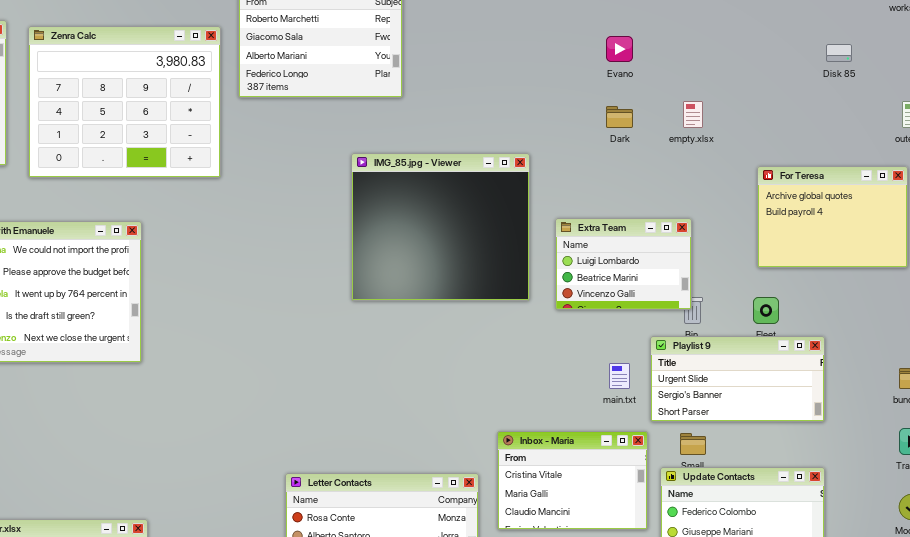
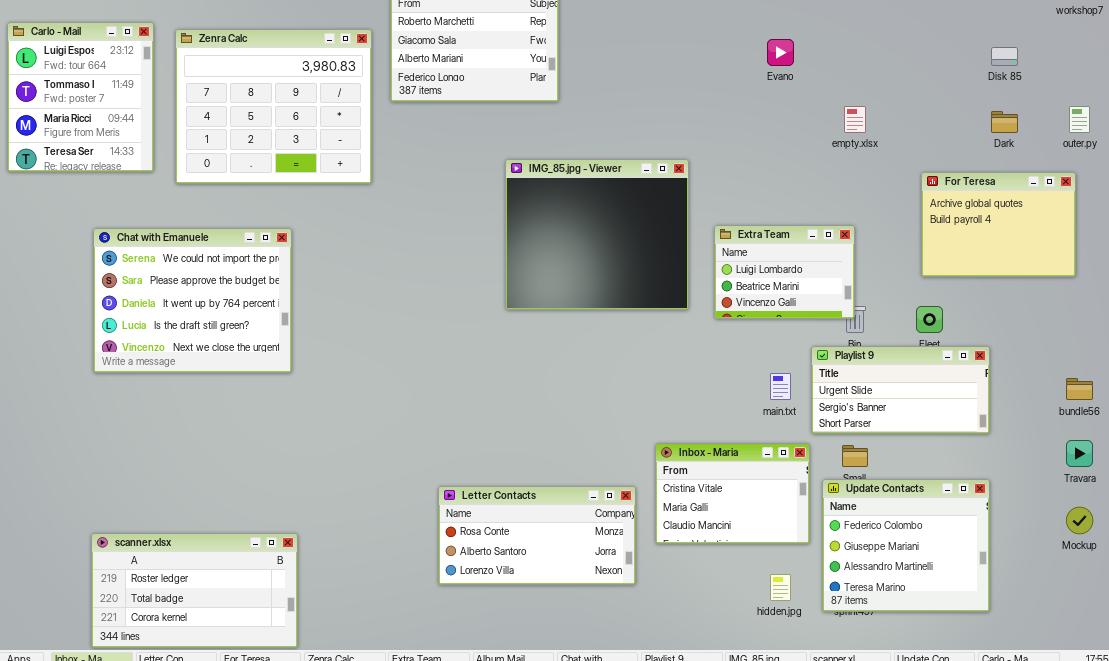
Dark: [606,106,633,128] -> [991,111,1018,133], moved

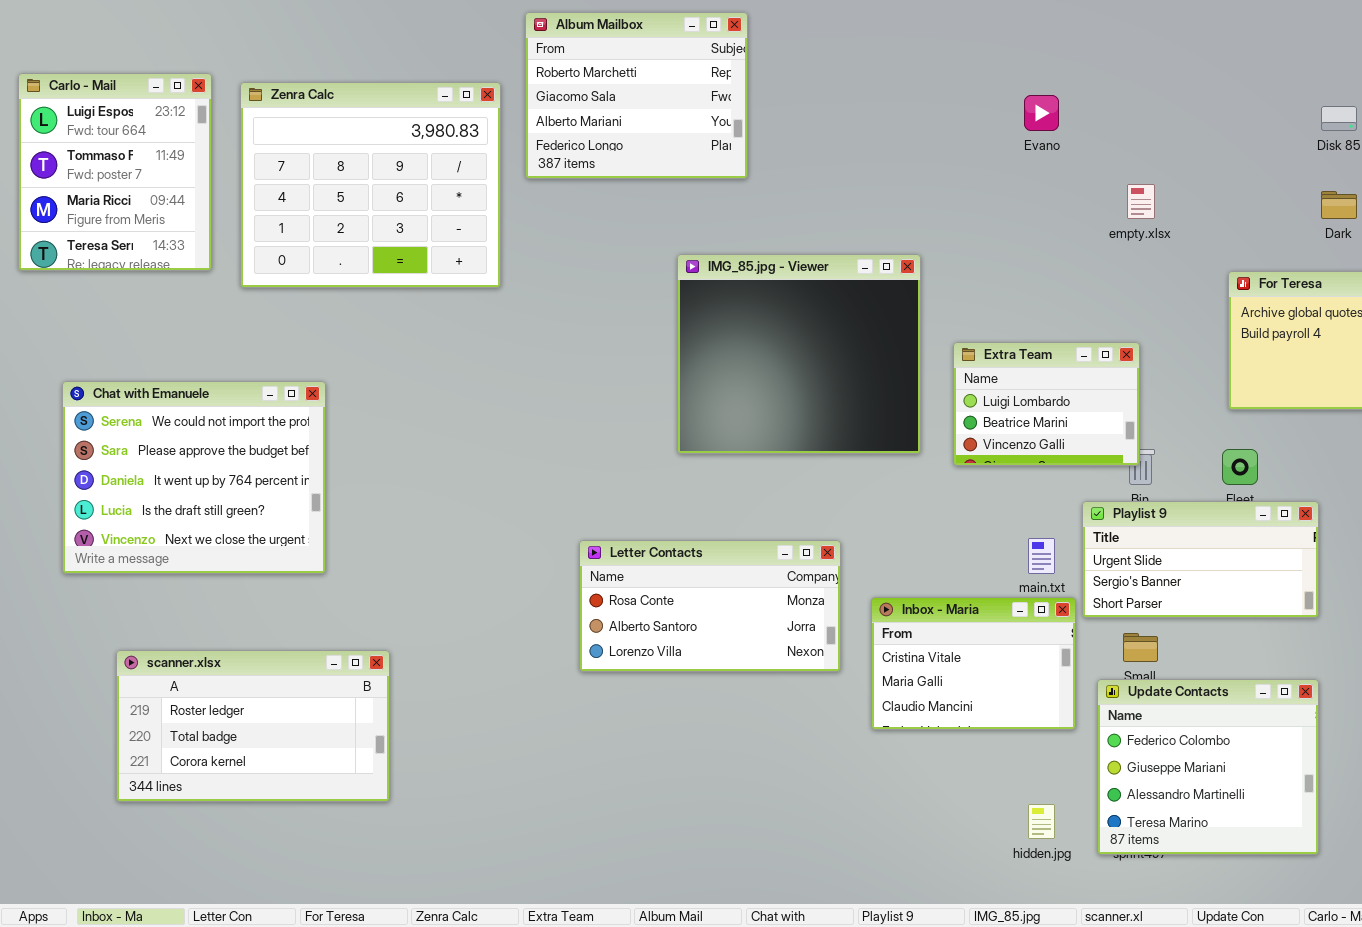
Chat with Emanuele: [93,228,292,373] -> [62,381,326,574], moved
Inbox - Maria: [655,443,810,544] -> [871,597,1076,730], moved
Letter Contacts: [438,486,636,585] -> [579,540,841,672], moved
scanner.xlsx: [91,533,298,648] -> [116,650,390,802], moved

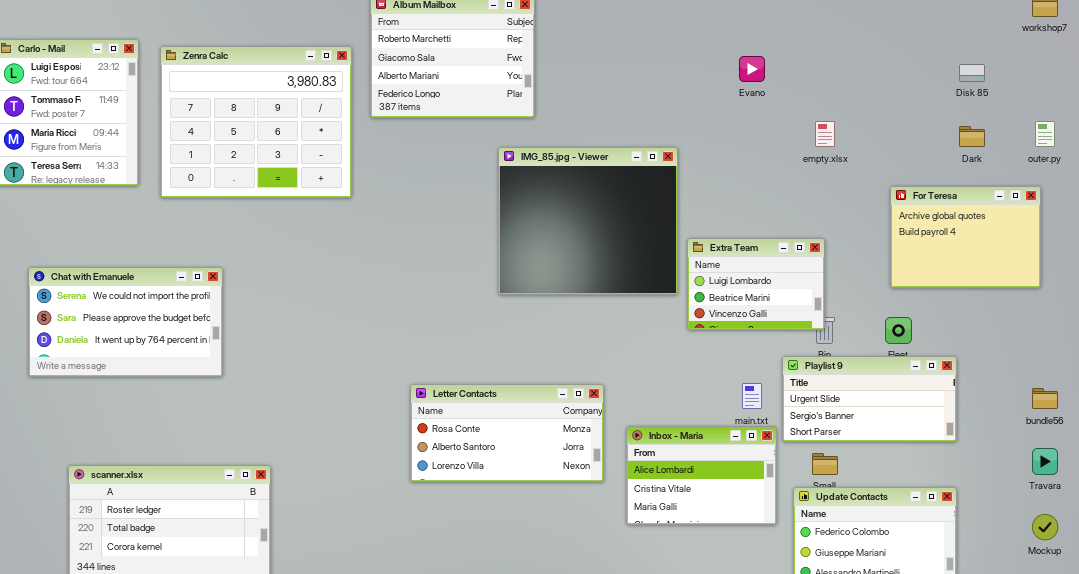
IMG_85.jpg - Viewer: [677,254,921,454] -> [498,147,678,295], moved
Chat with Emanuele: [62,381,326,574] -> [28,267,223,377], resized
Inbox - Maria: [871,597,1076,730] -> [626,426,777,525], scrolled up 1 row

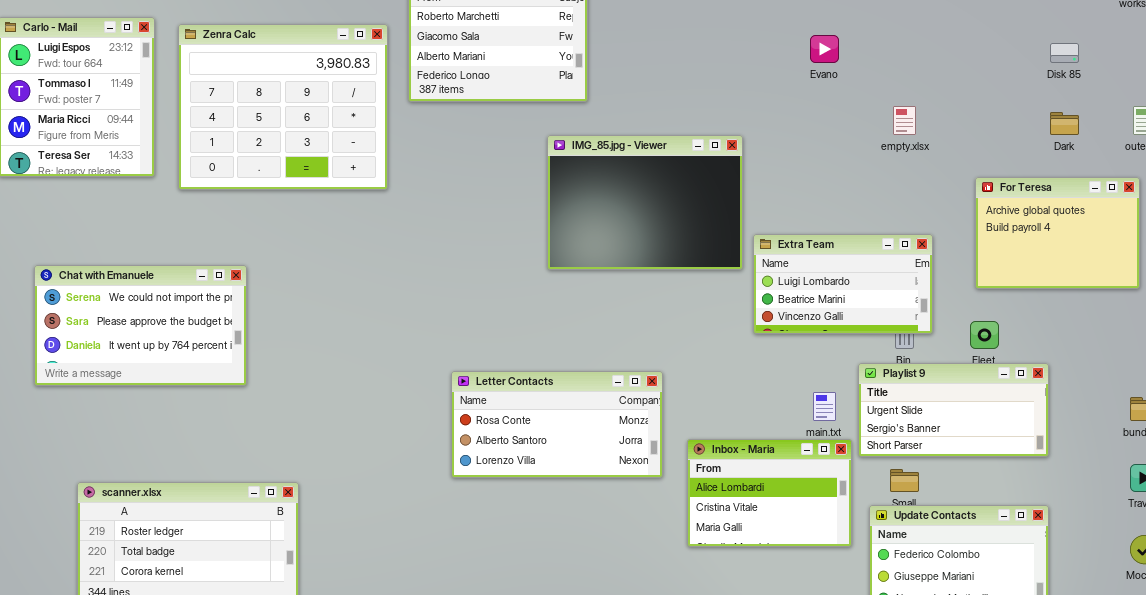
IMG_85.jpg - Viewer: [498,147,678,295] -> [547,135,743,270], resized
Extra Team: [687,238,825,330] -> [753,234,933,334], resized
Letter Contacts: [410,384,604,482] -> [451,371,663,478], moved

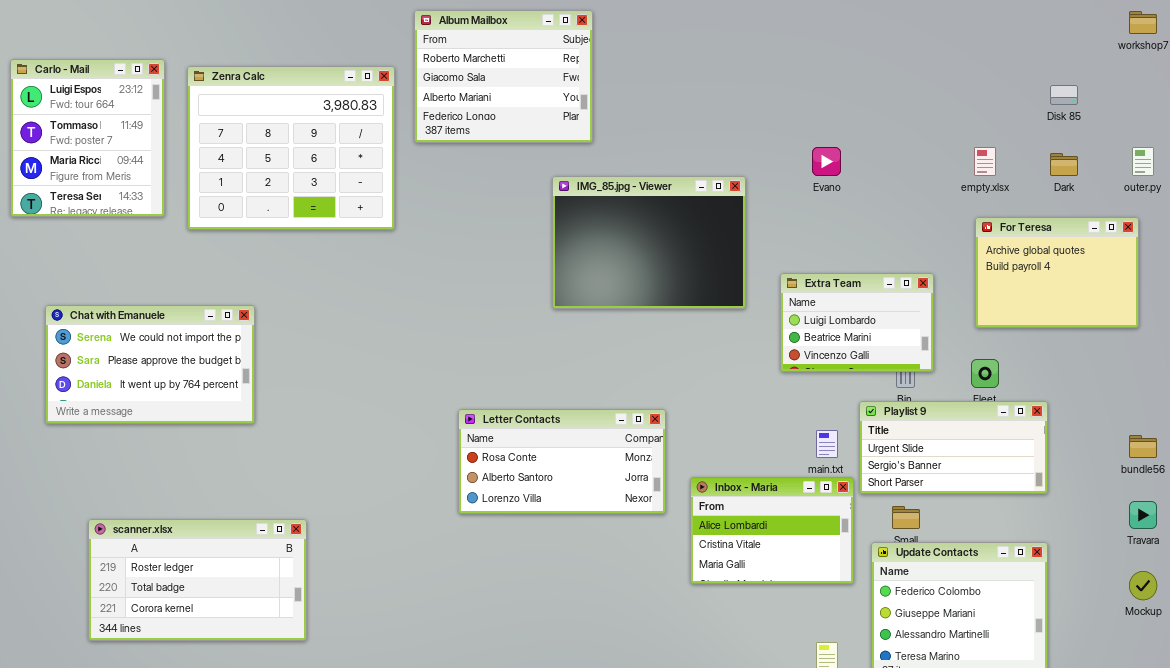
Evano: [810,35,839,63] -> [812,147,841,176], moved
empty.xlsx: [893,106,916,135] -> [974,147,996,176], moved
Extra Team: [753,234,933,334] -> [780,273,934,372], resized

